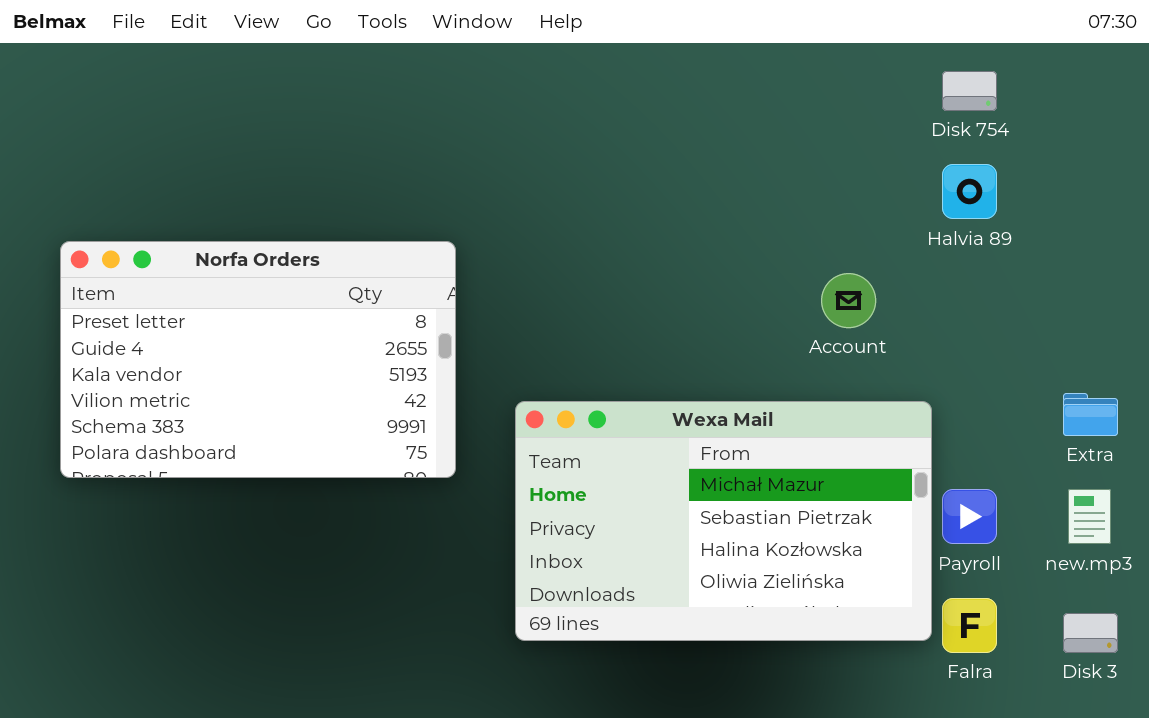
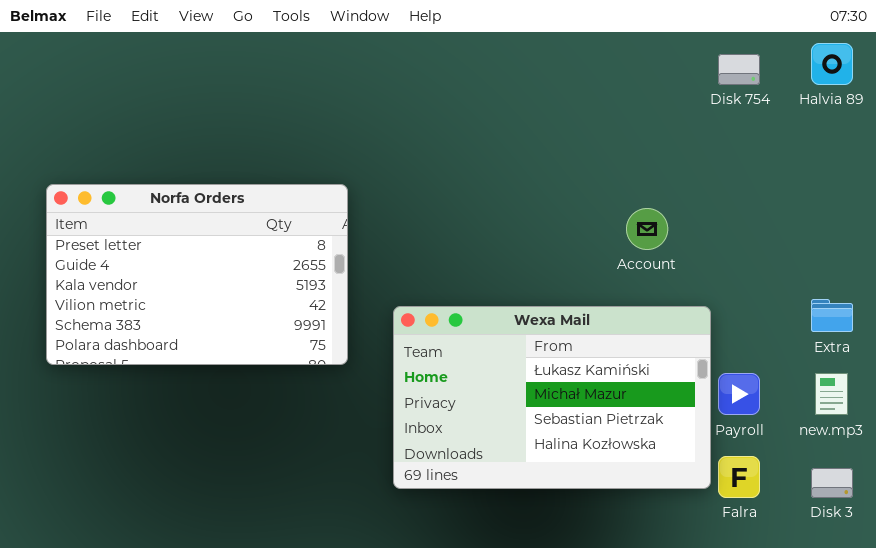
Halvia 89: [942,164,997,219] -> [811,43,853,85], moved
Wexa Mail: [515,401,932,641] -> [393,306,711,489], scrolled up 1 row

